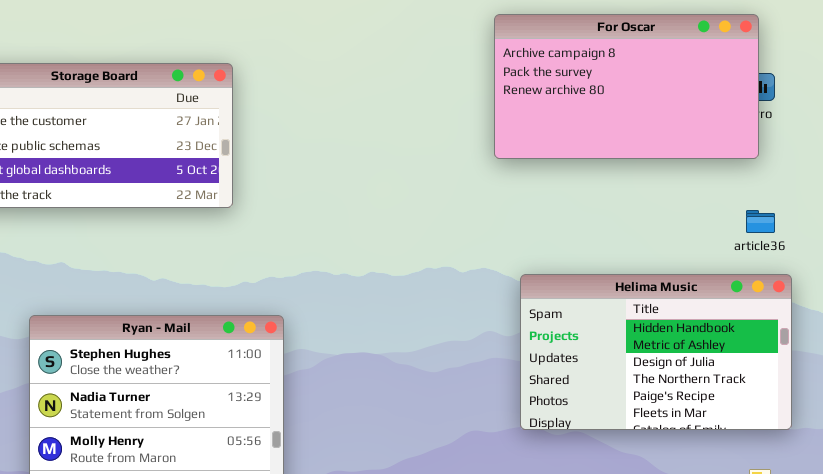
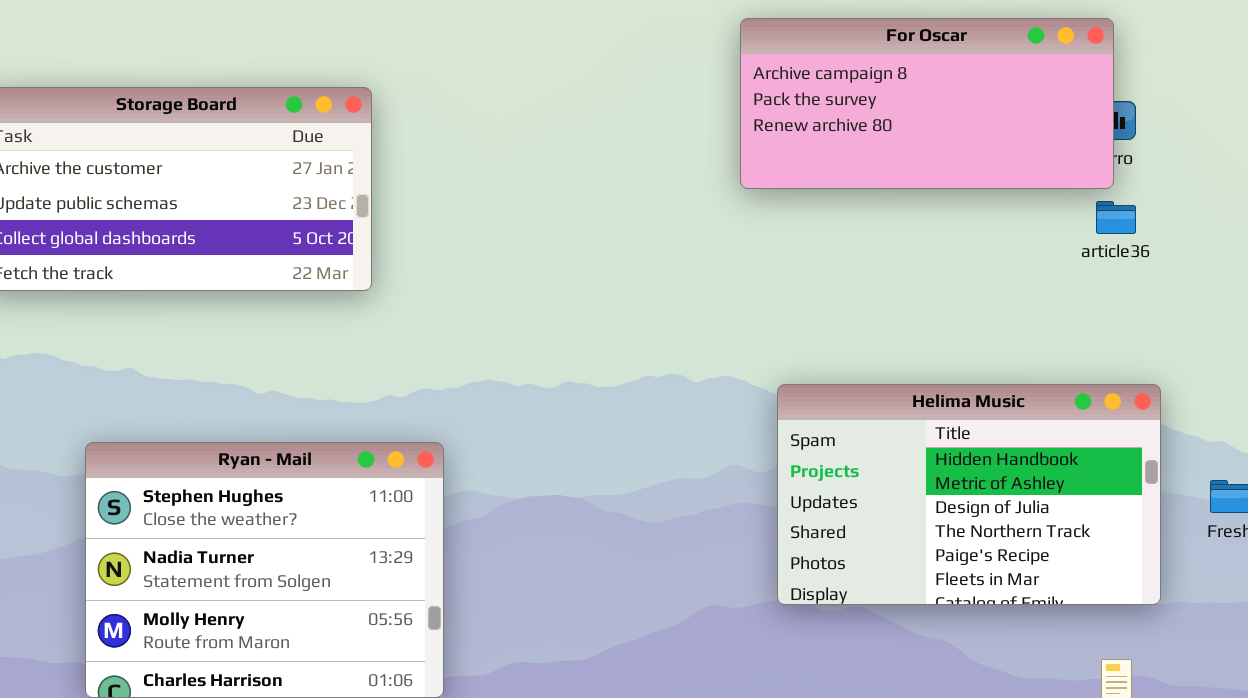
For Oscar: [494,14,759,159] -> [740,18,1114,189], resized
article36: [746,210,775,233] -> [1096,201,1136,234], moved

